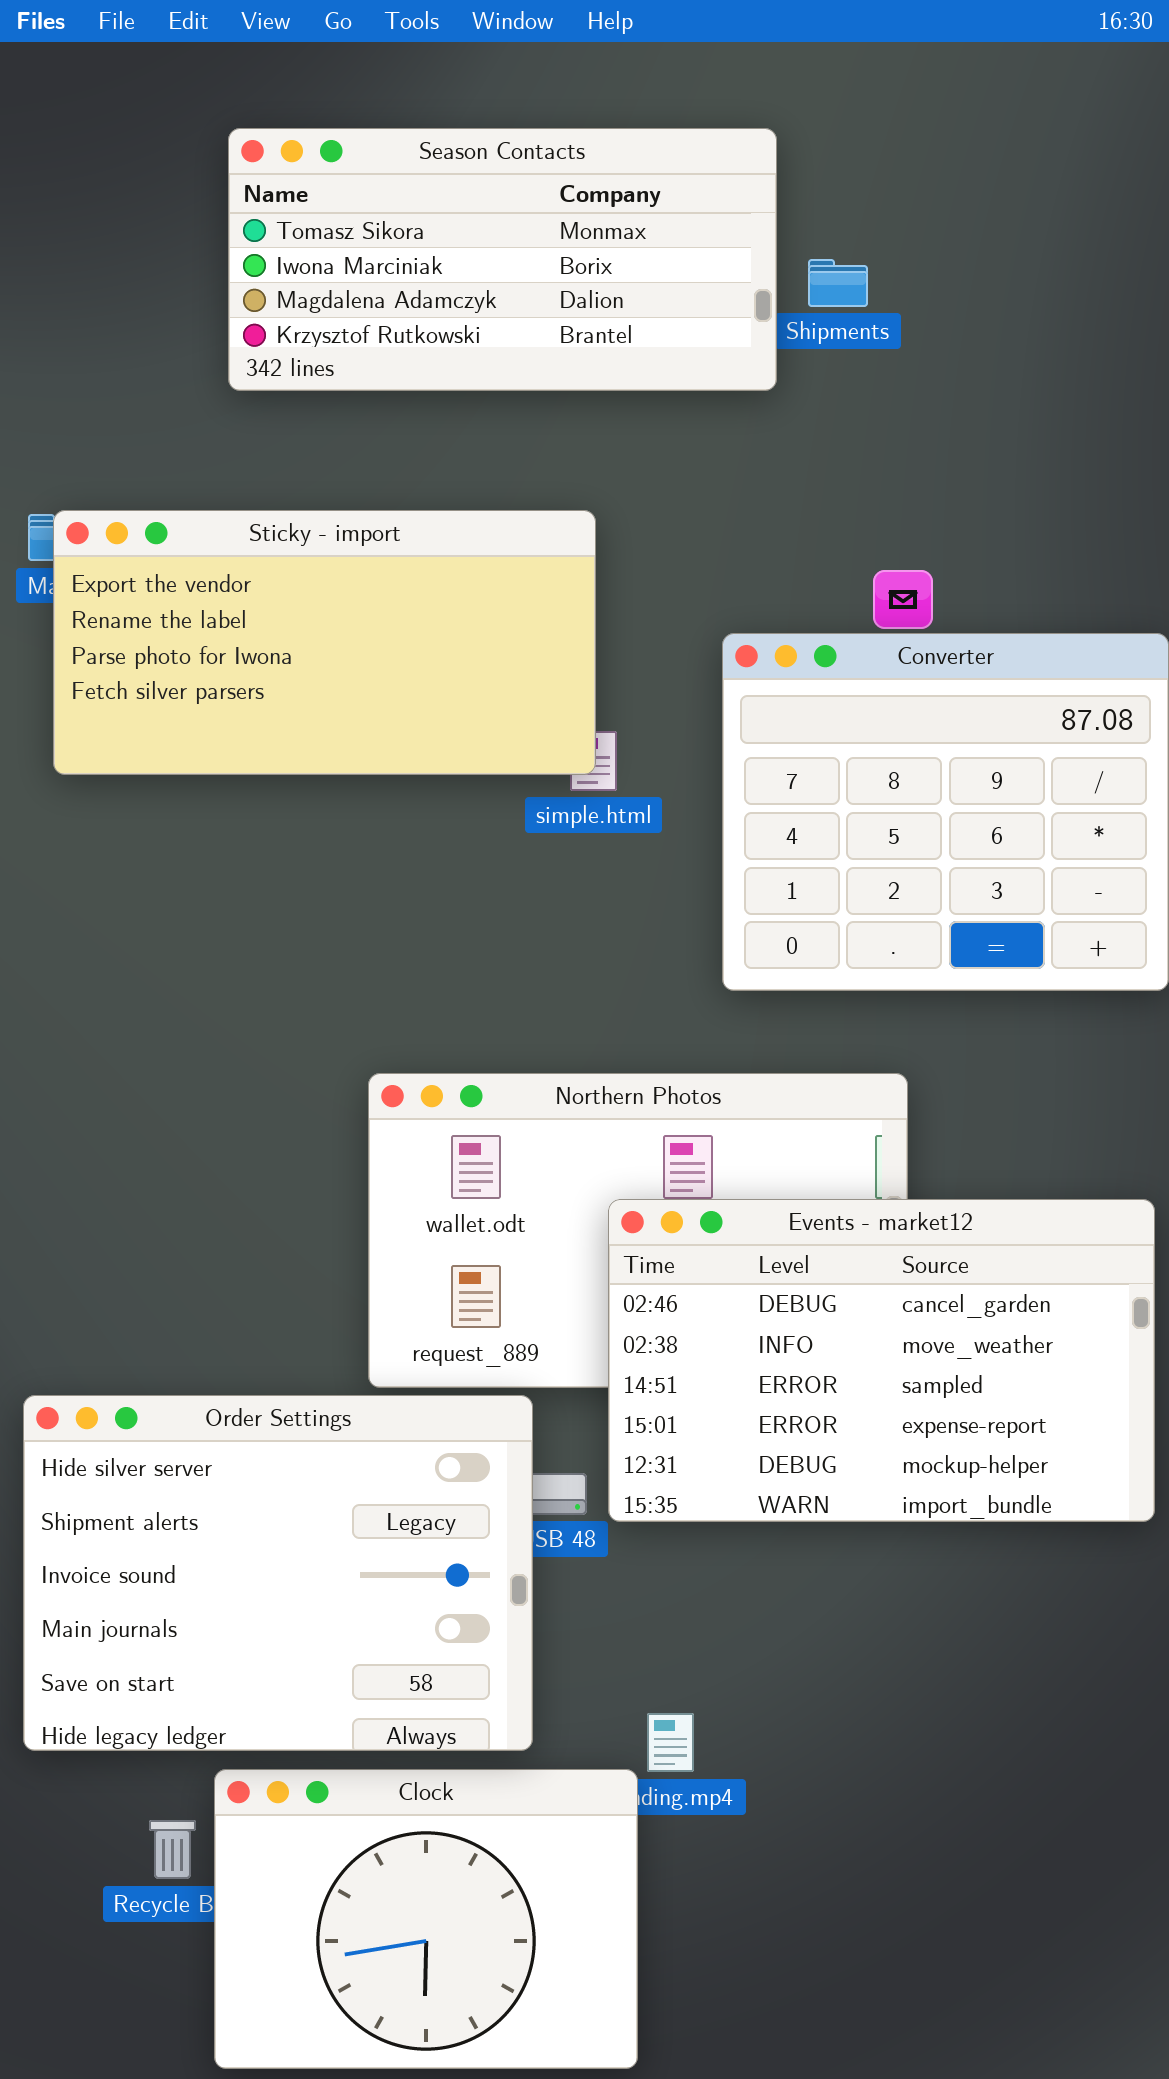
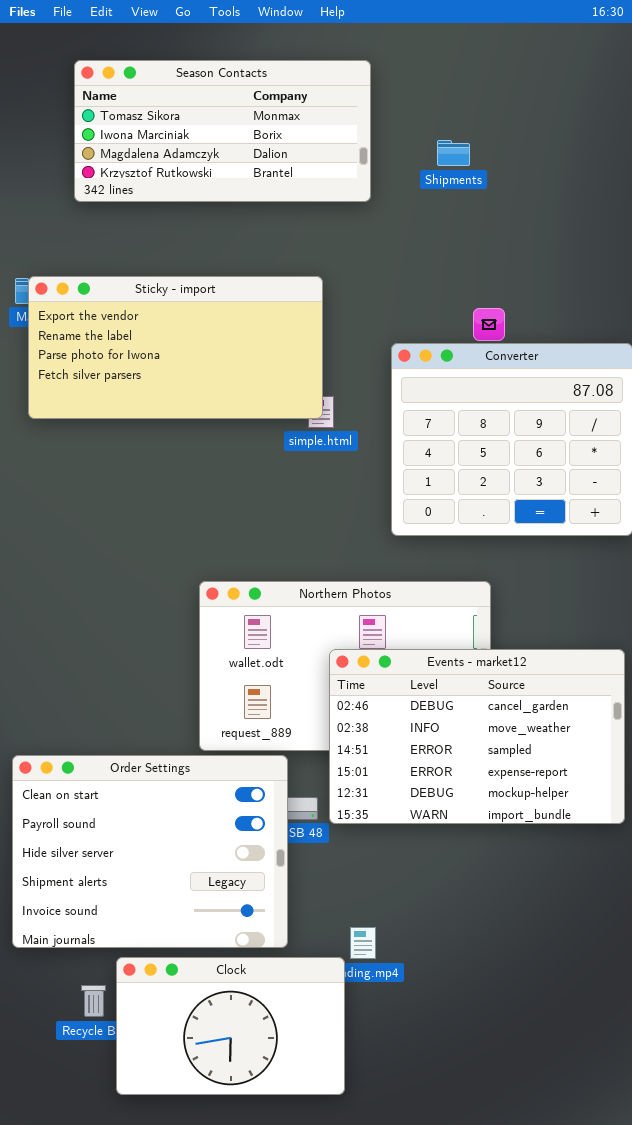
Season Contacts: [228,128,777,391] -> [74,60,371,202], moved
Order Settings: [23,1395,533,1751] -> [12,755,288,948], scrolled up 2 rows
Clock: [214,1769,638,2069] -> [116,957,345,1095], resized

